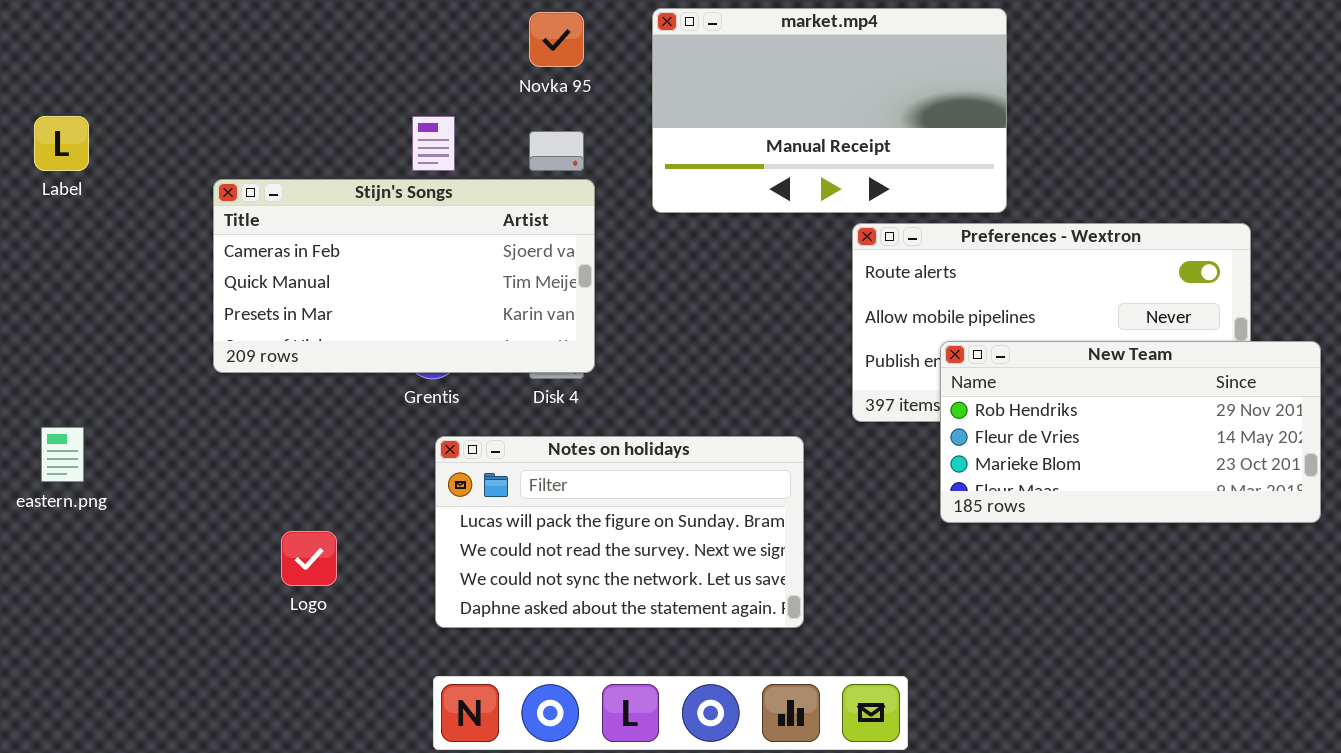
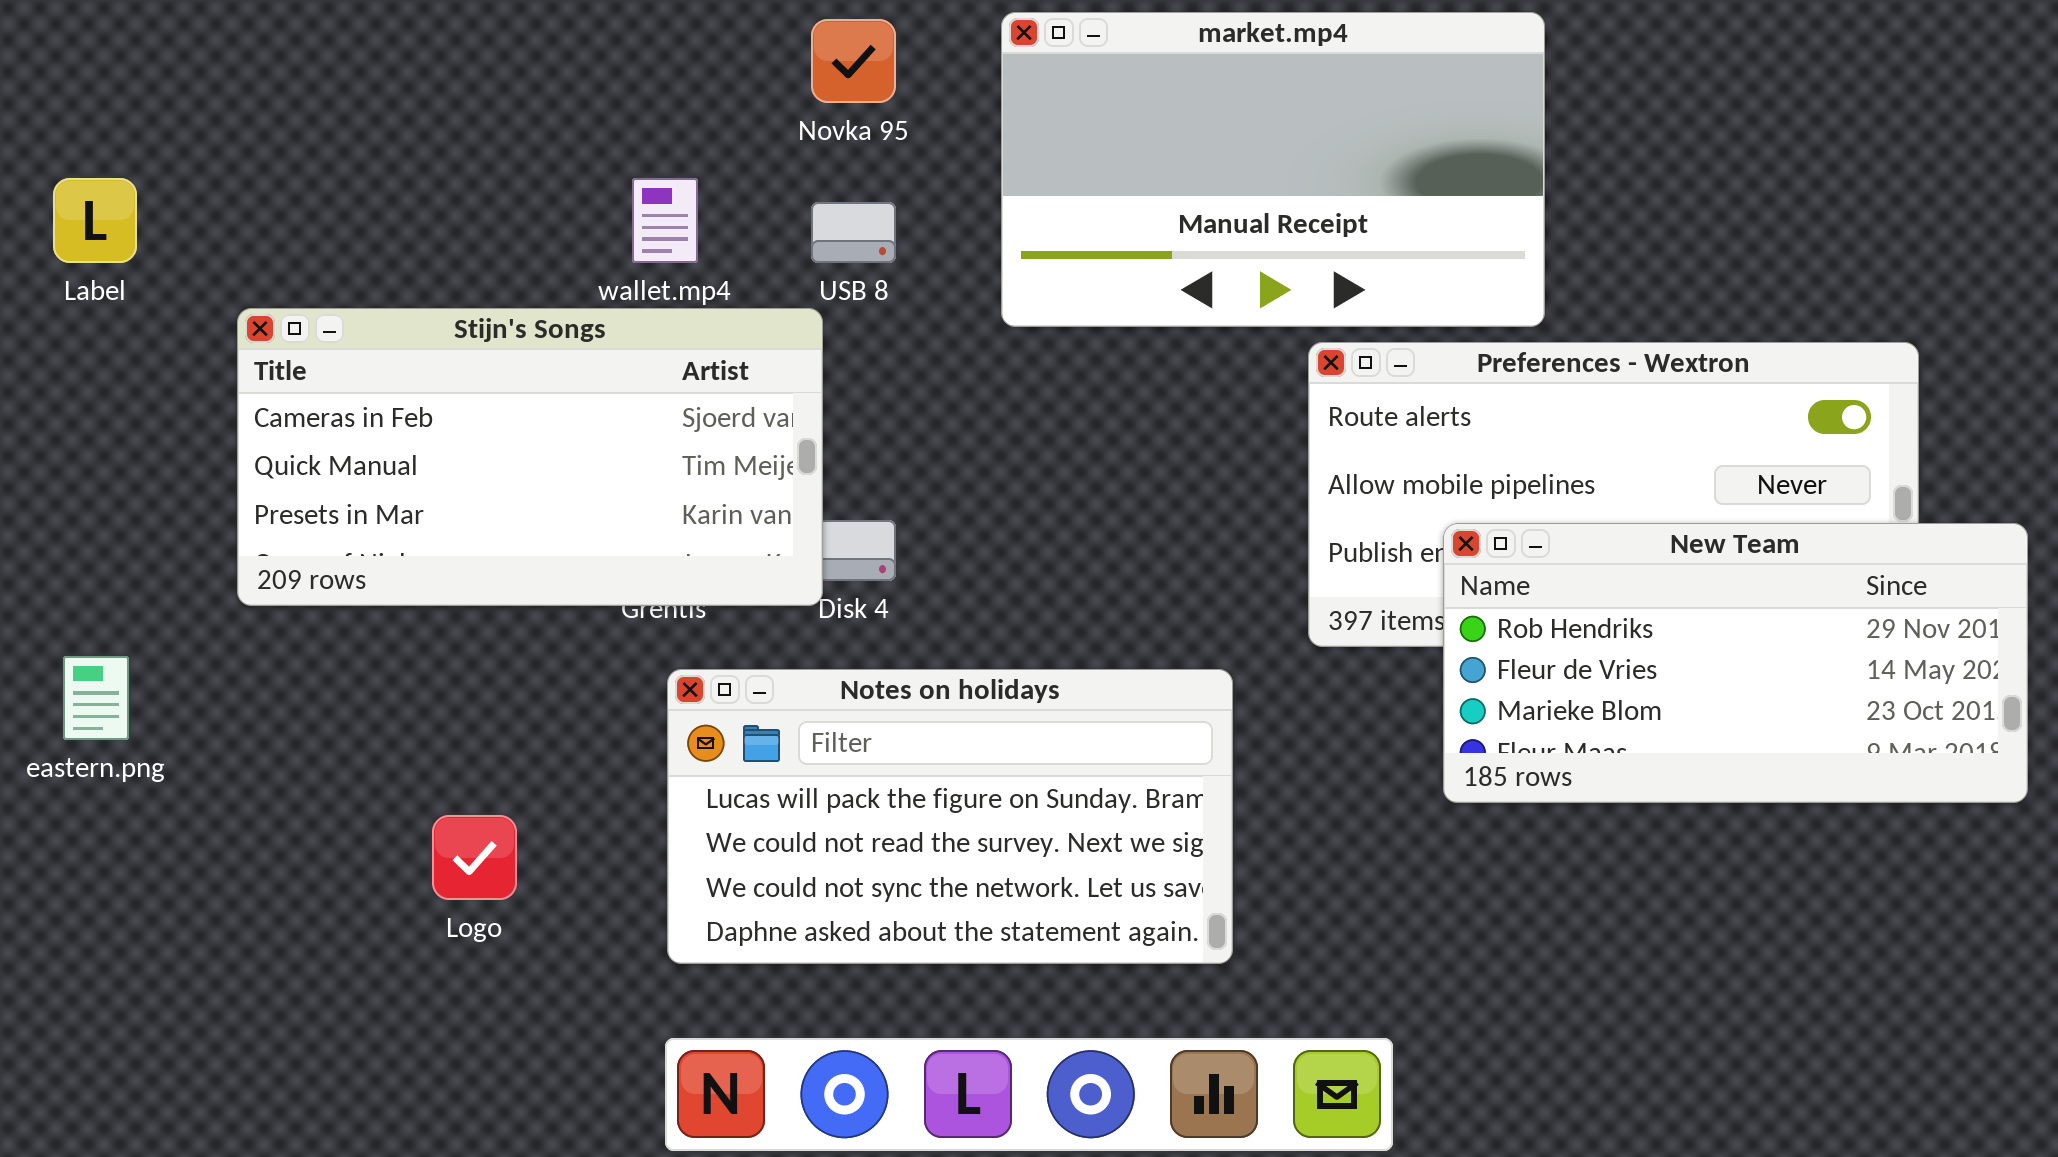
Stijn's Songs: [213,179,595,373] -> [237,308,823,606], moved

